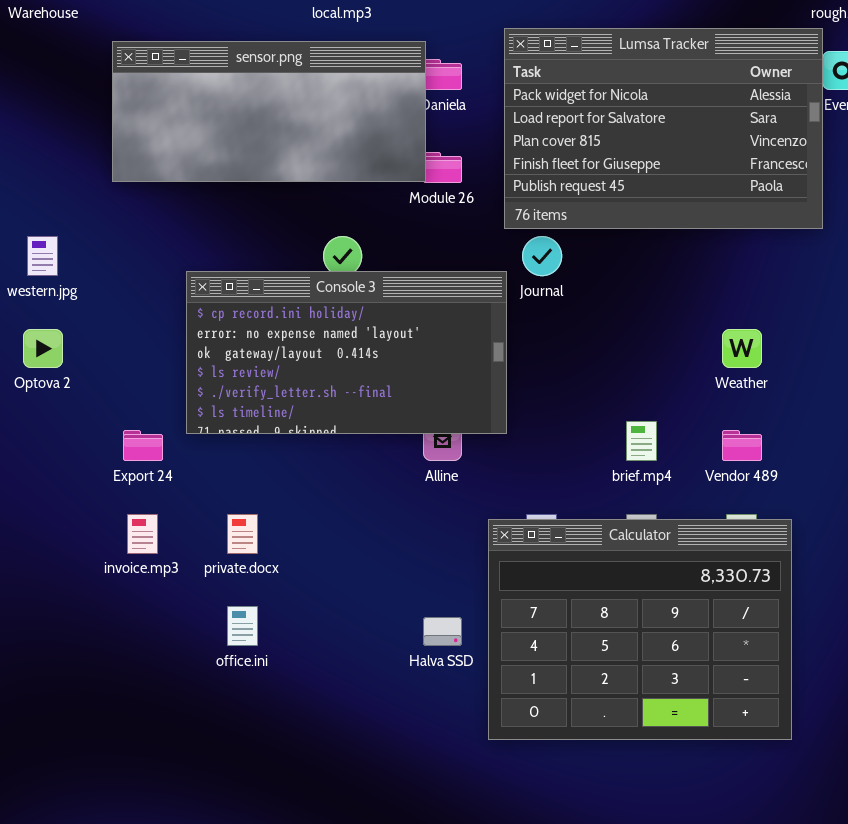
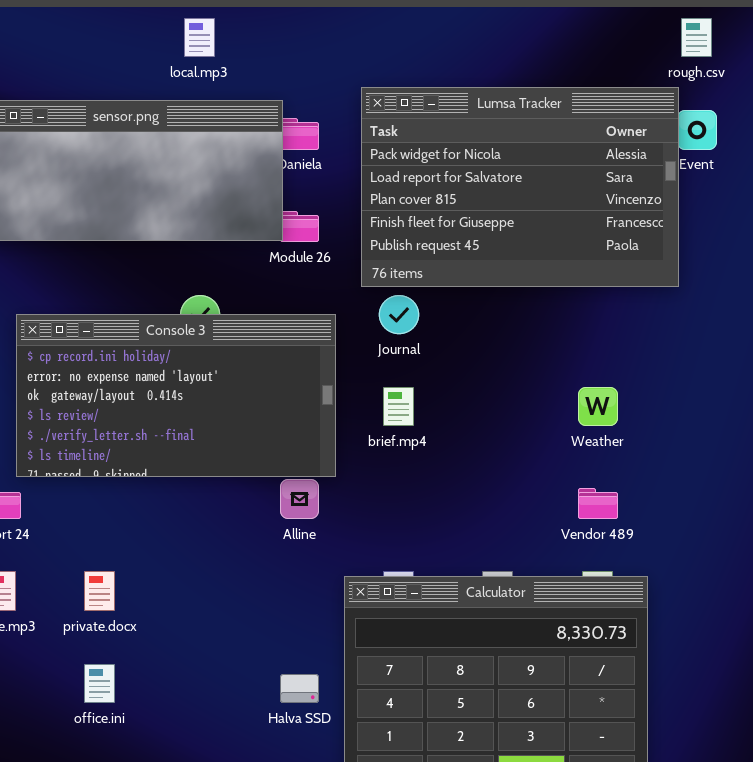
Console 3: [186,271,507,434] -> [16,314,336,477], moved
brief.mp4: [626,421,657,461] -> [383,387,414,426], moved

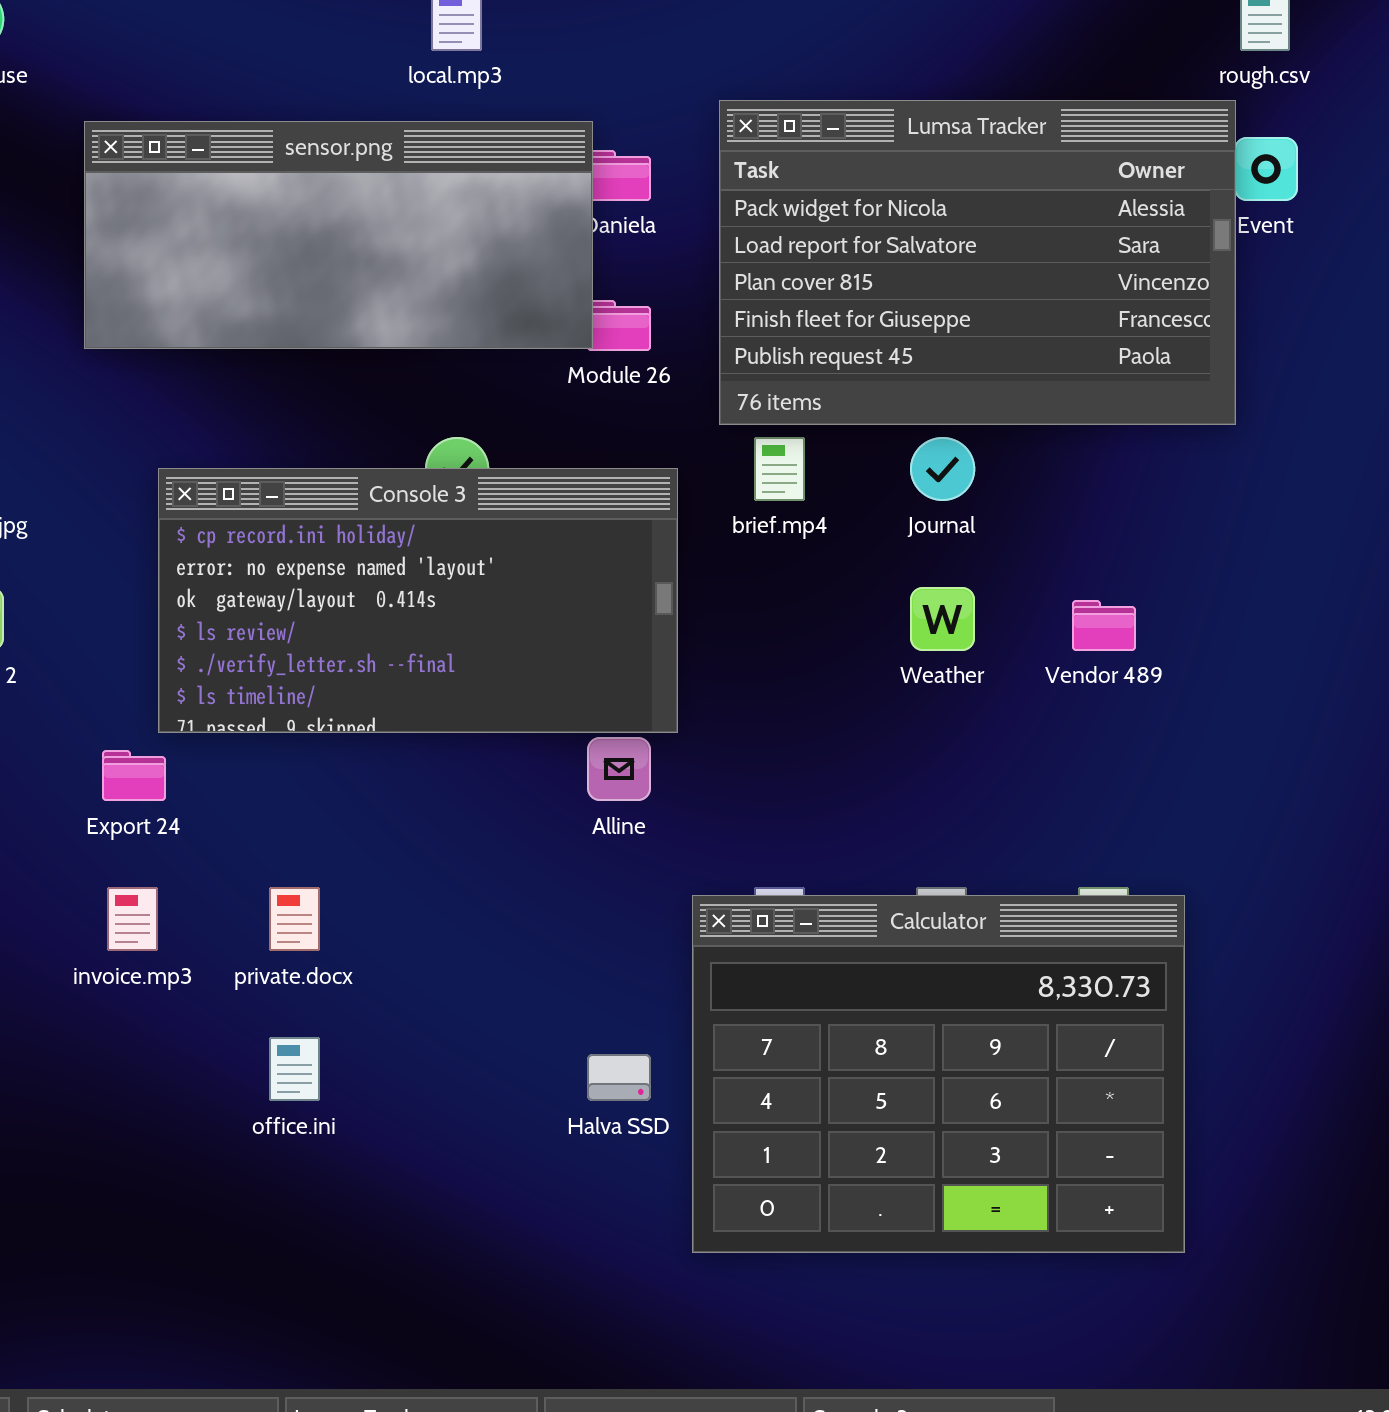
Journal: [379,295,419,334] -> [910,437,975,501], moved
brief.mp4: [383,387,414,426] -> [754,437,805,501], moved
Weather: [578,387,618,426] -> [910,587,975,651], moved
Vendor 489: [578,488,618,519] -> [1072,600,1136,651], moved

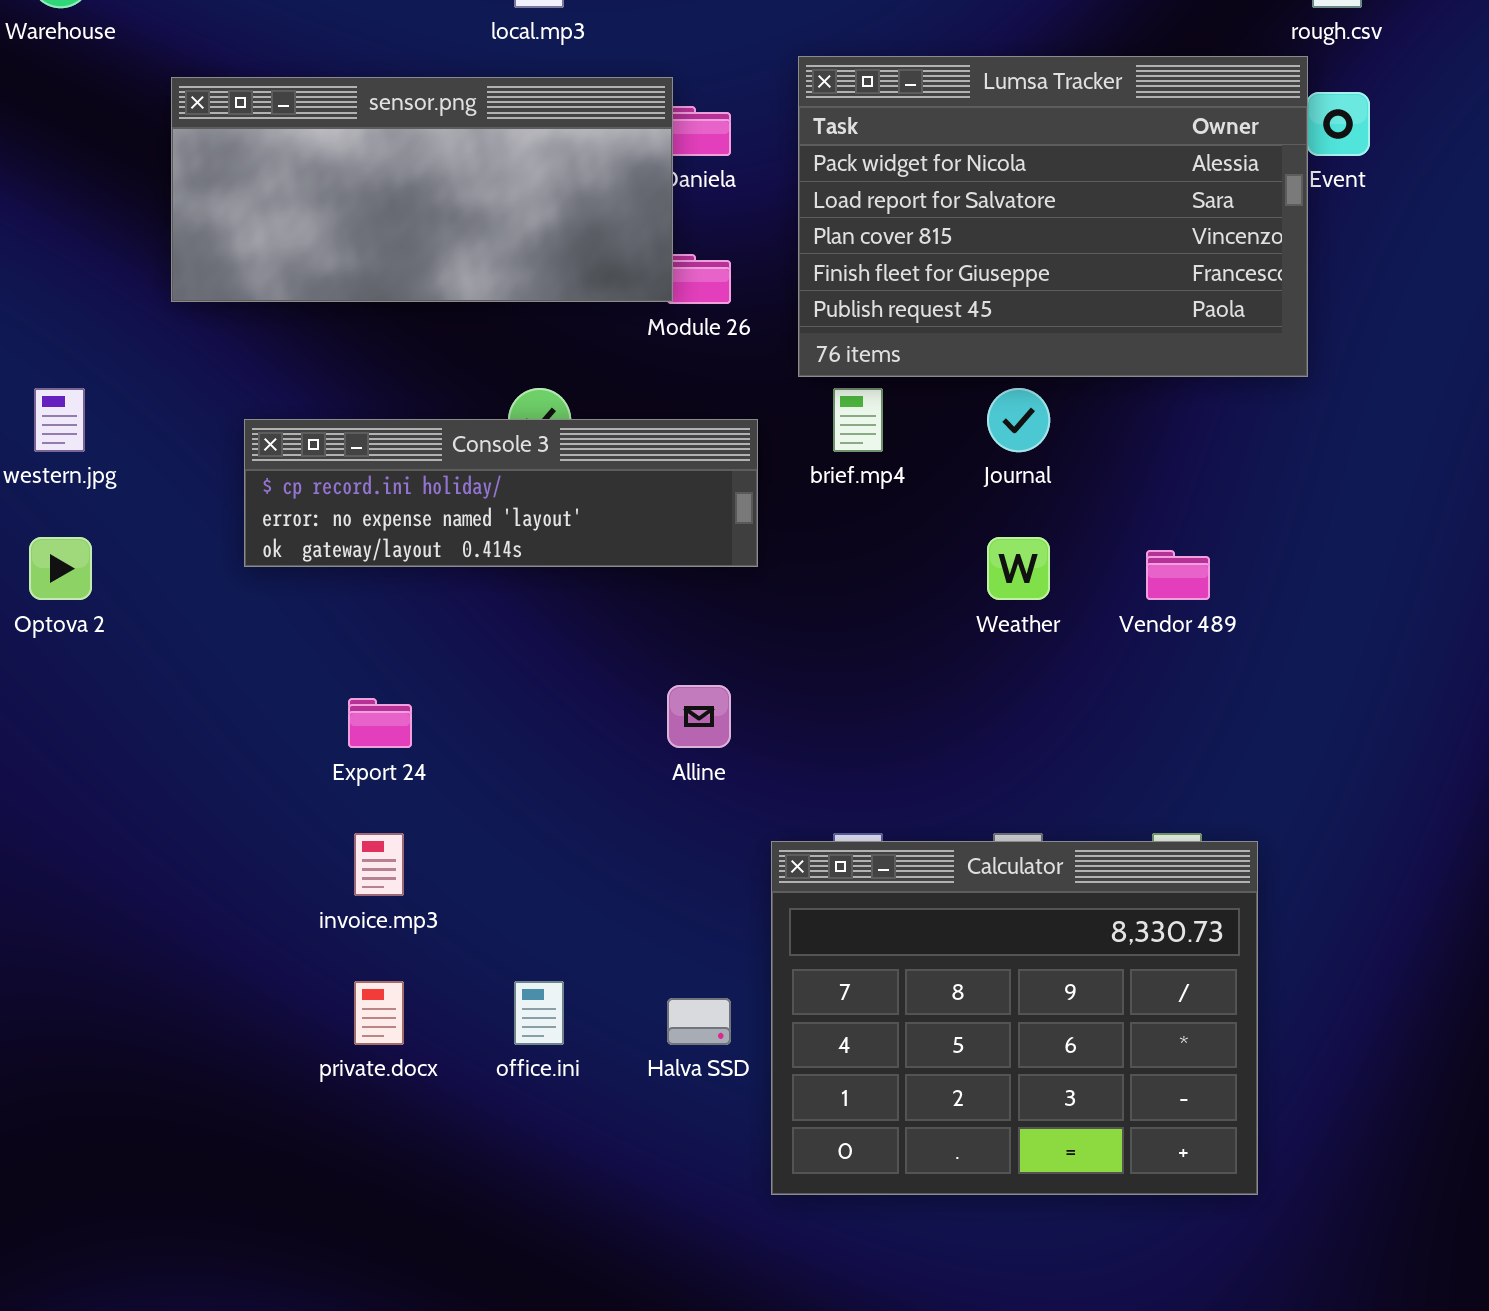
Console 3: [158,468,678,733] -> [244,419,758,567], resized
Export 24: [102,750,166,801] -> [348,698,412,748], moved
invoice.mp3: [107,887,158,951] -> [354,833,404,896], moved
private.docx: [269,887,320,951] -> [354,981,404,1045], moved
office.ini: [269,1037,320,1101] -> [514,981,564,1045], moved

